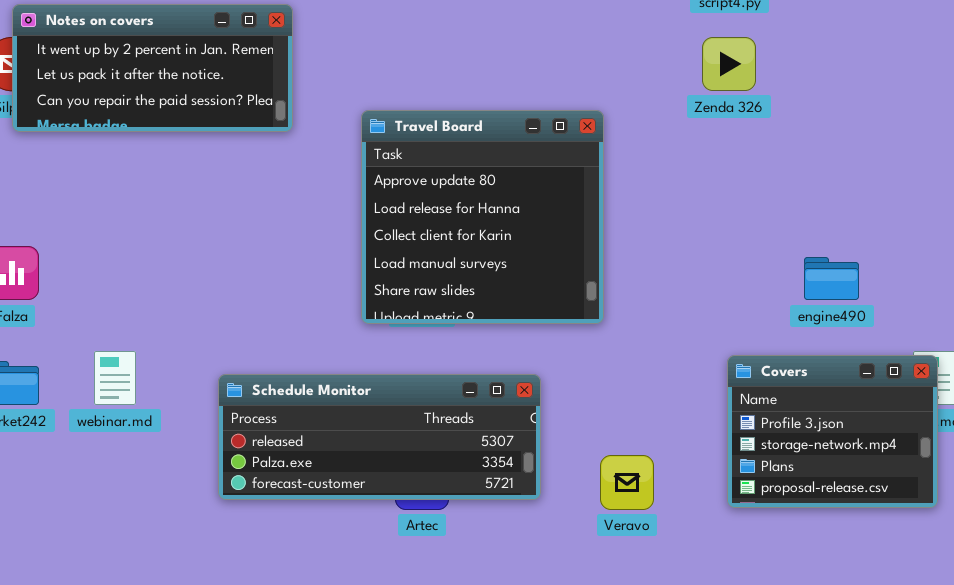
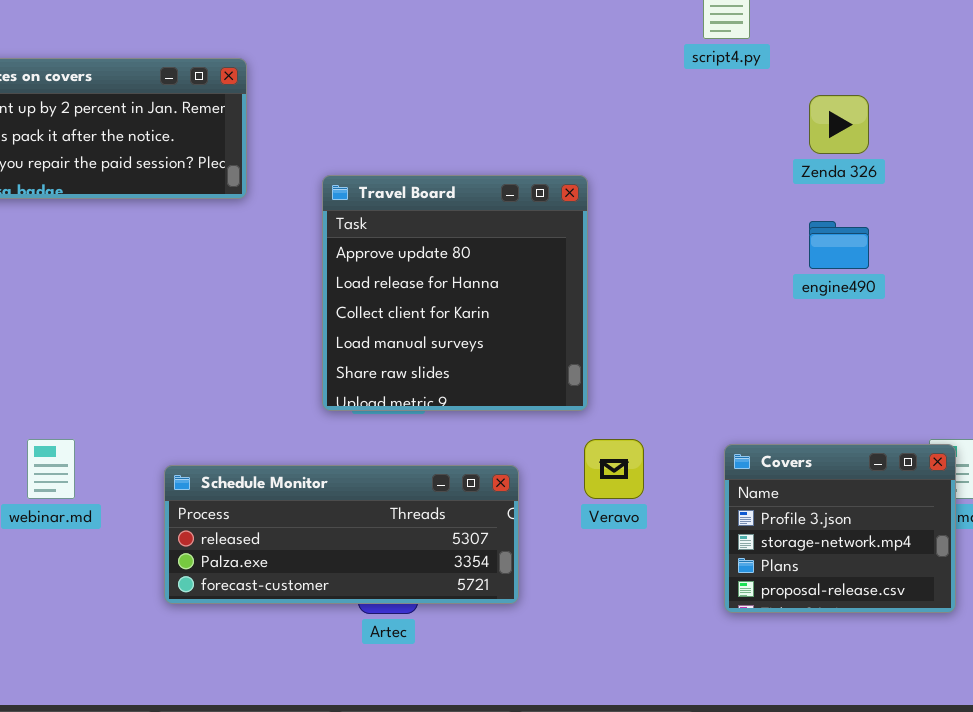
Zenda 326: [702,37,756,91] -> [809,95,869,154], moved
engine490: [804,257,859,300] -> [809,221,869,269], moved
Veravo: [600,455,654,510] -> [584,439,644,499], moved

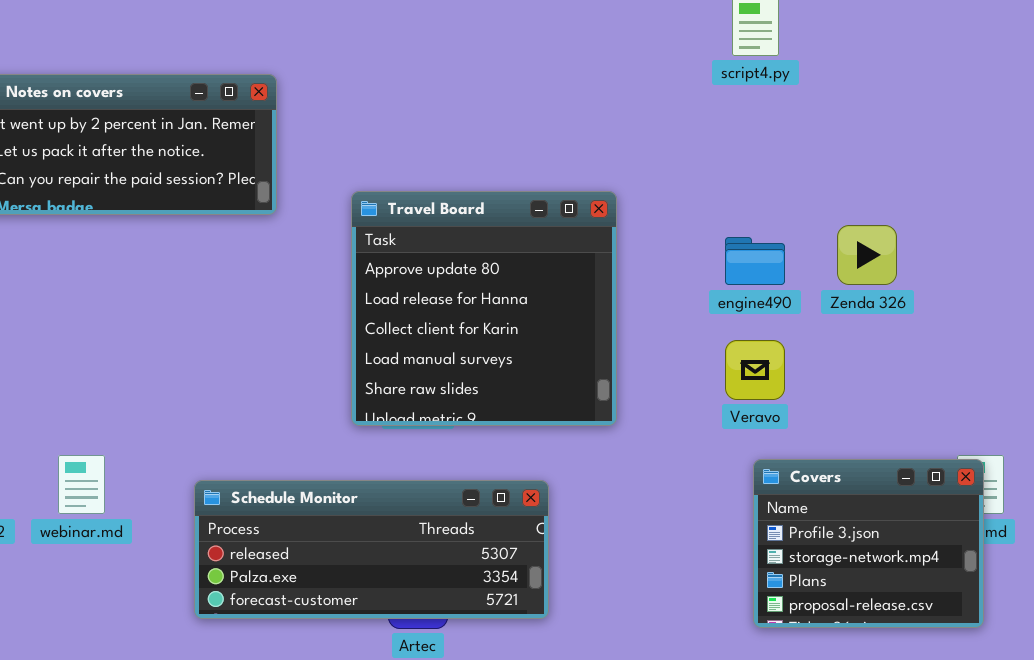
Zenda 326: [809,95,869,154] -> [837,225,897,285], moved
engine490: [809,221,869,269] -> [725,237,785,285], moved
Veravo: [584,439,644,499] -> [725,340,785,400], moved

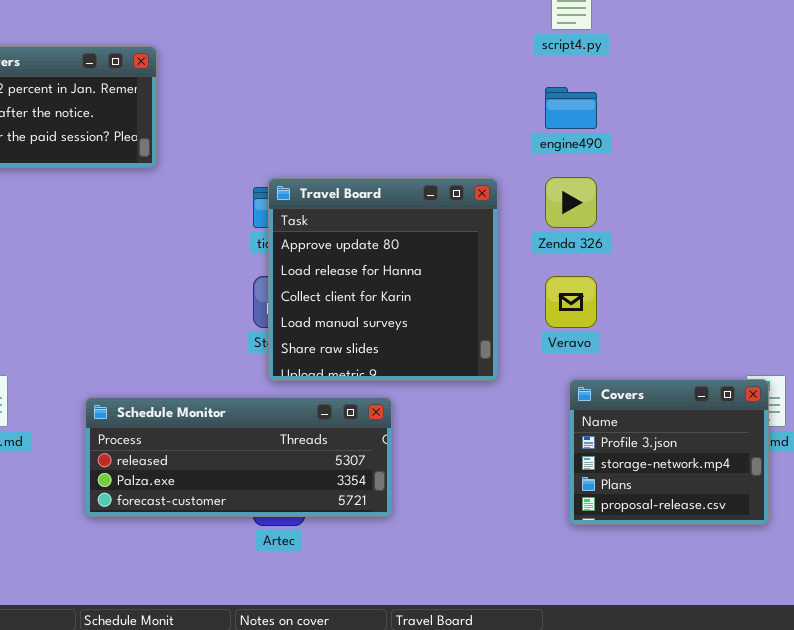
Travel Board: [351,191,617,426] -> [268,178,498,381], moved
Zenda 326: [837,225,897,285] -> [545,177,597,228], moved
engine490: [725,237,785,285] -> [545,87,597,129], moved

